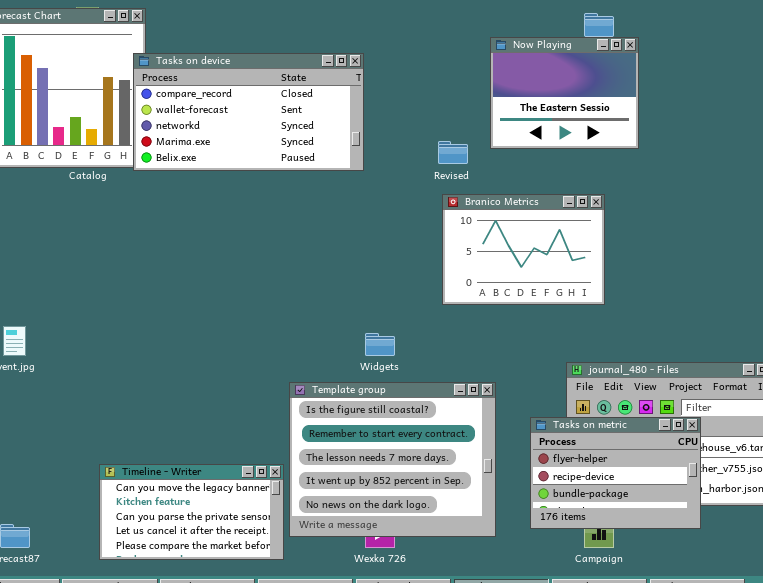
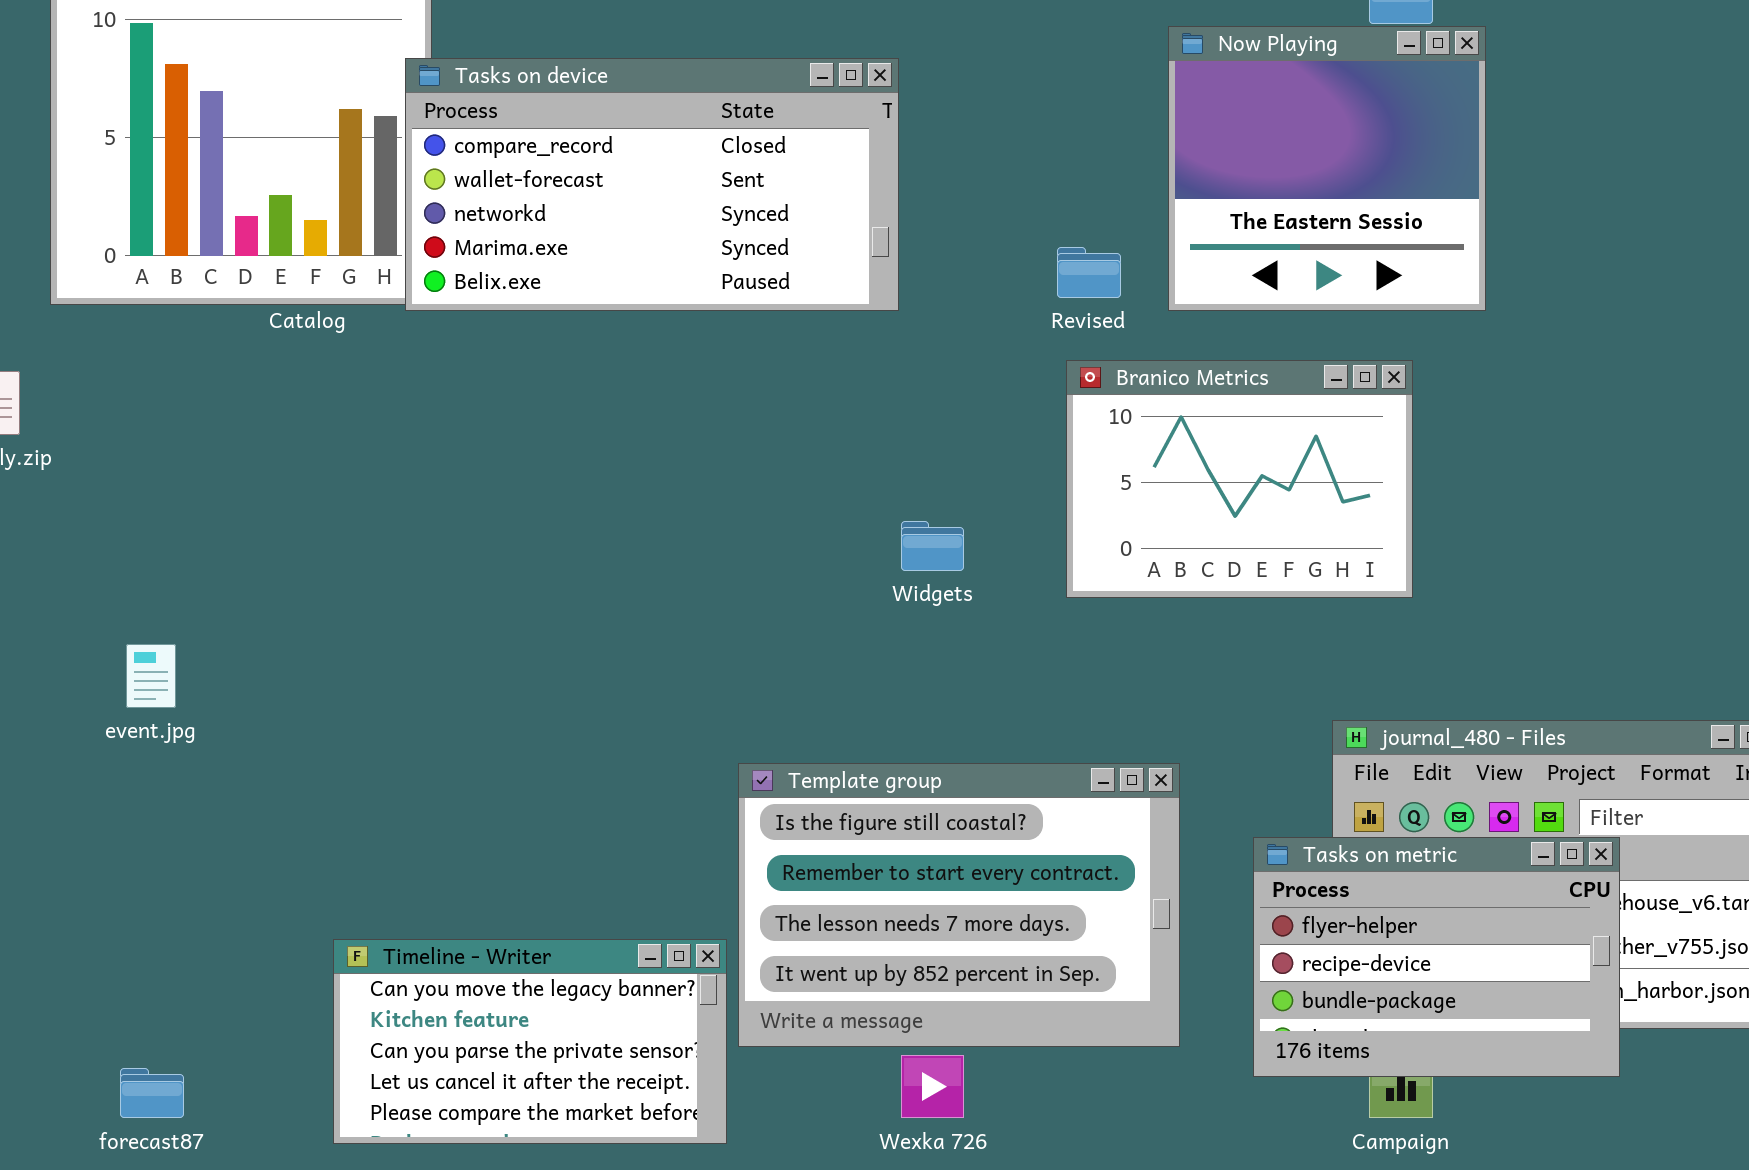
Now Playing: [490,37,639,149] -> [1168,26,1486,311], resized
Widgets: [365,333,395,356] -> [901,521,964,571], moved
Template group: [289,382,496,537] -> [738,763,1180,1047], resized

